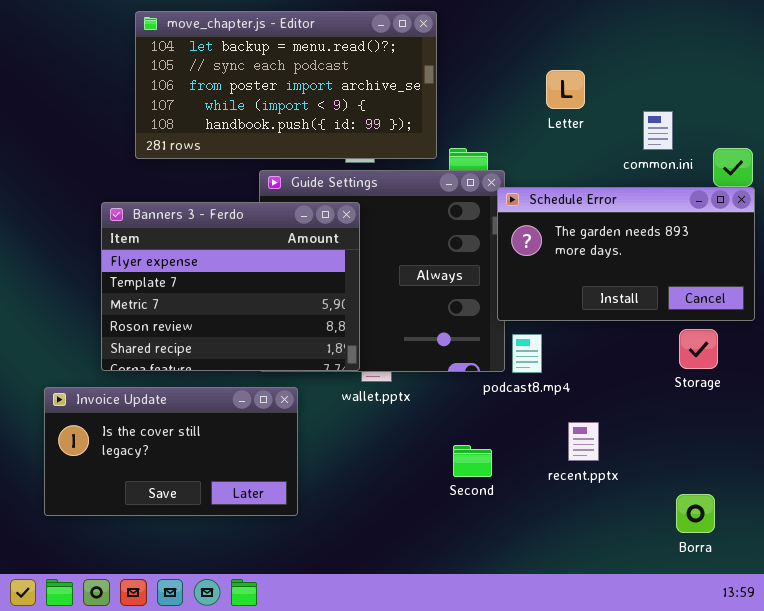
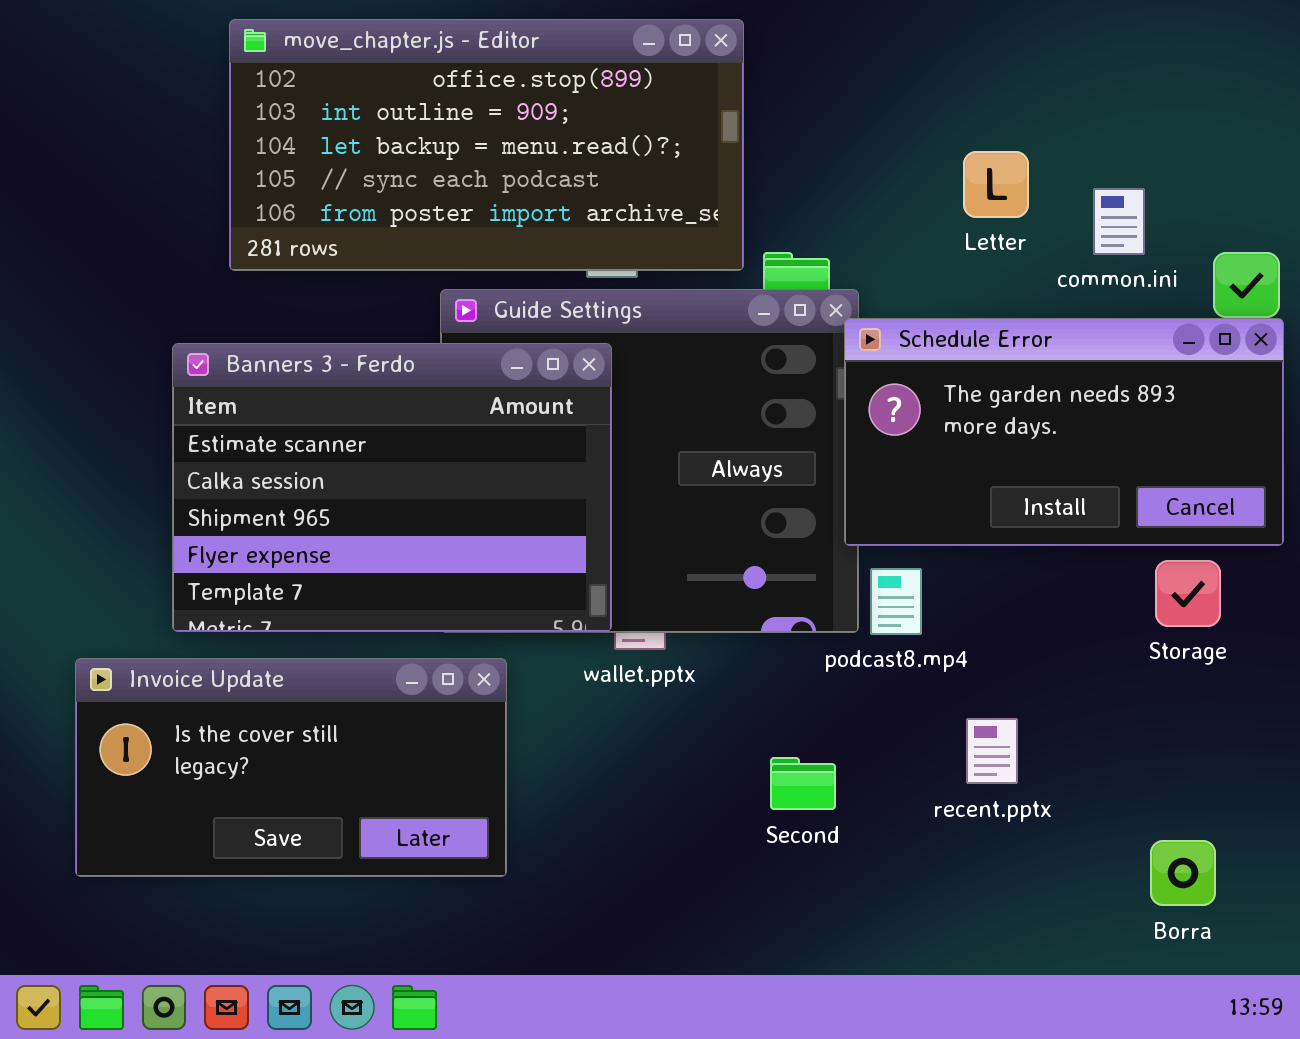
move_chapter.js - Editor: [135,11,437,159] -> [229,19,744,271], scrolled up 2 rows
Letter: [546,70,585,109] -> [963,151,1029,218], moved
Banners 3 - Ferdo: [101,202,360,371] -> [172,343,612,632], scrolled up 3 rows

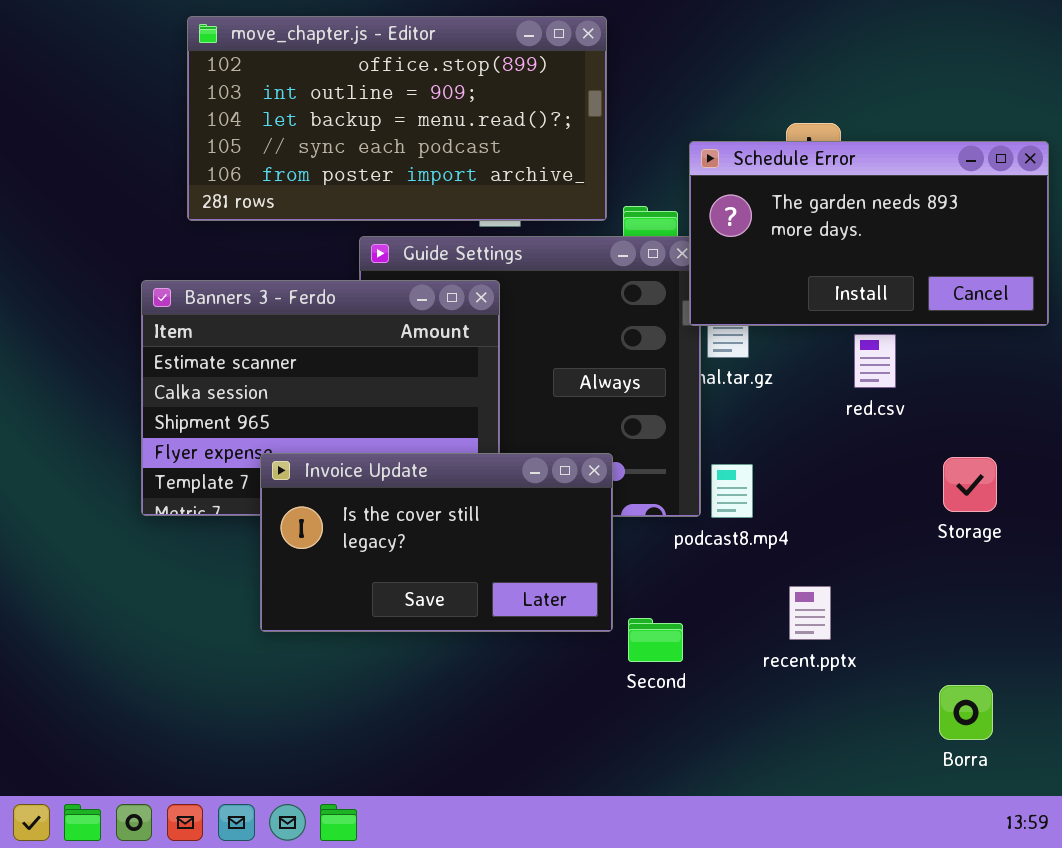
Schedule Error: [844,318,1284,546] -> [689,141,1049,326], moved
Invoice Update: [75,658,507,877] -> [260,453,613,632], moved

